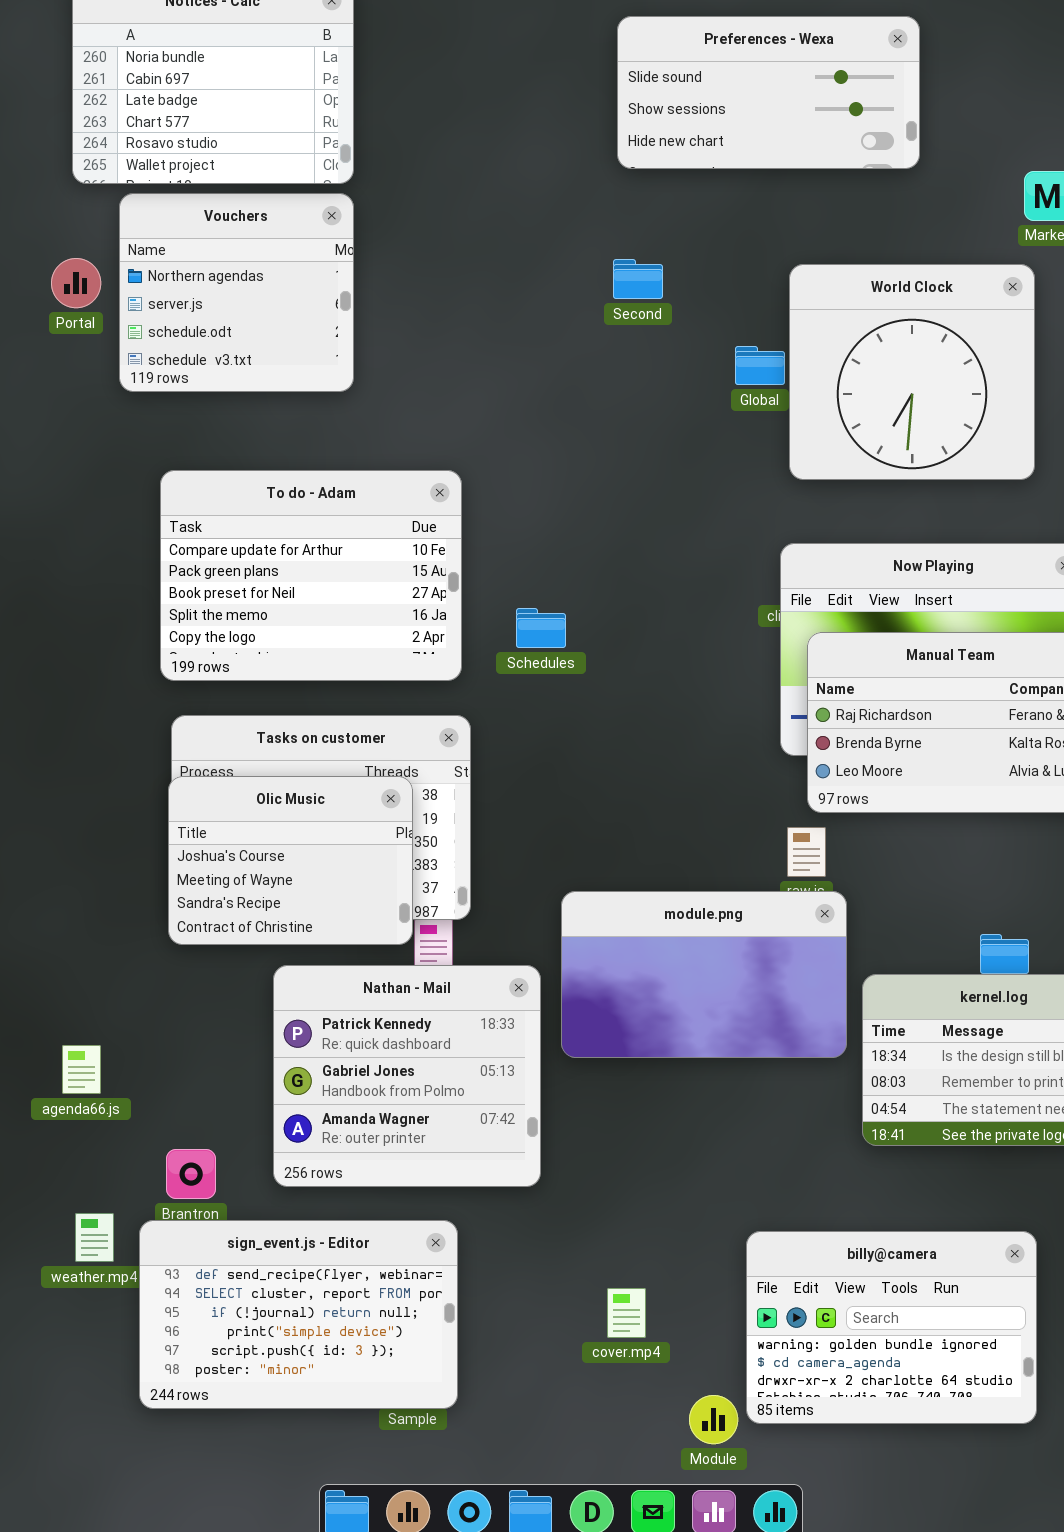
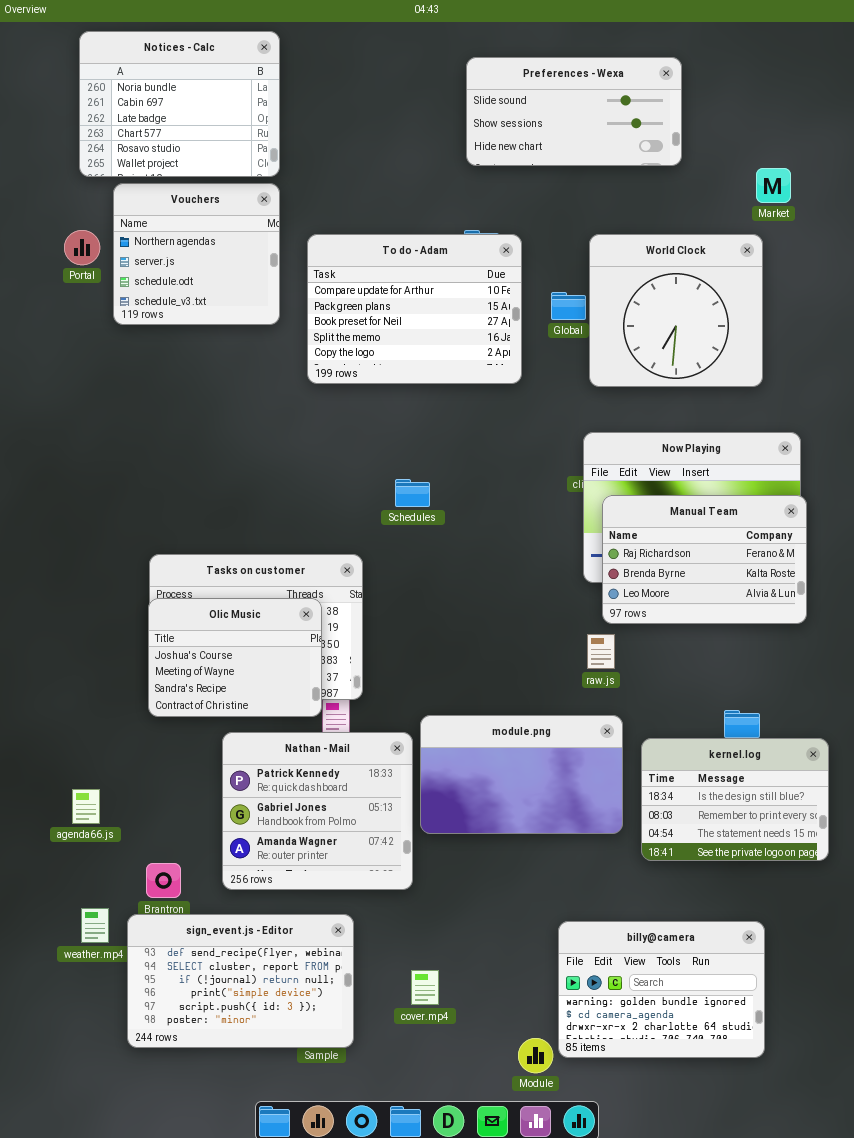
To do - Adam: [160,470,462,681] -> [307,234,522,384], moved
module.png: [561,891,847,1058] -> [420,715,623,834], moved
cover.mp4: [607,1288,646,1338] -> [411,970,439,1005], moved

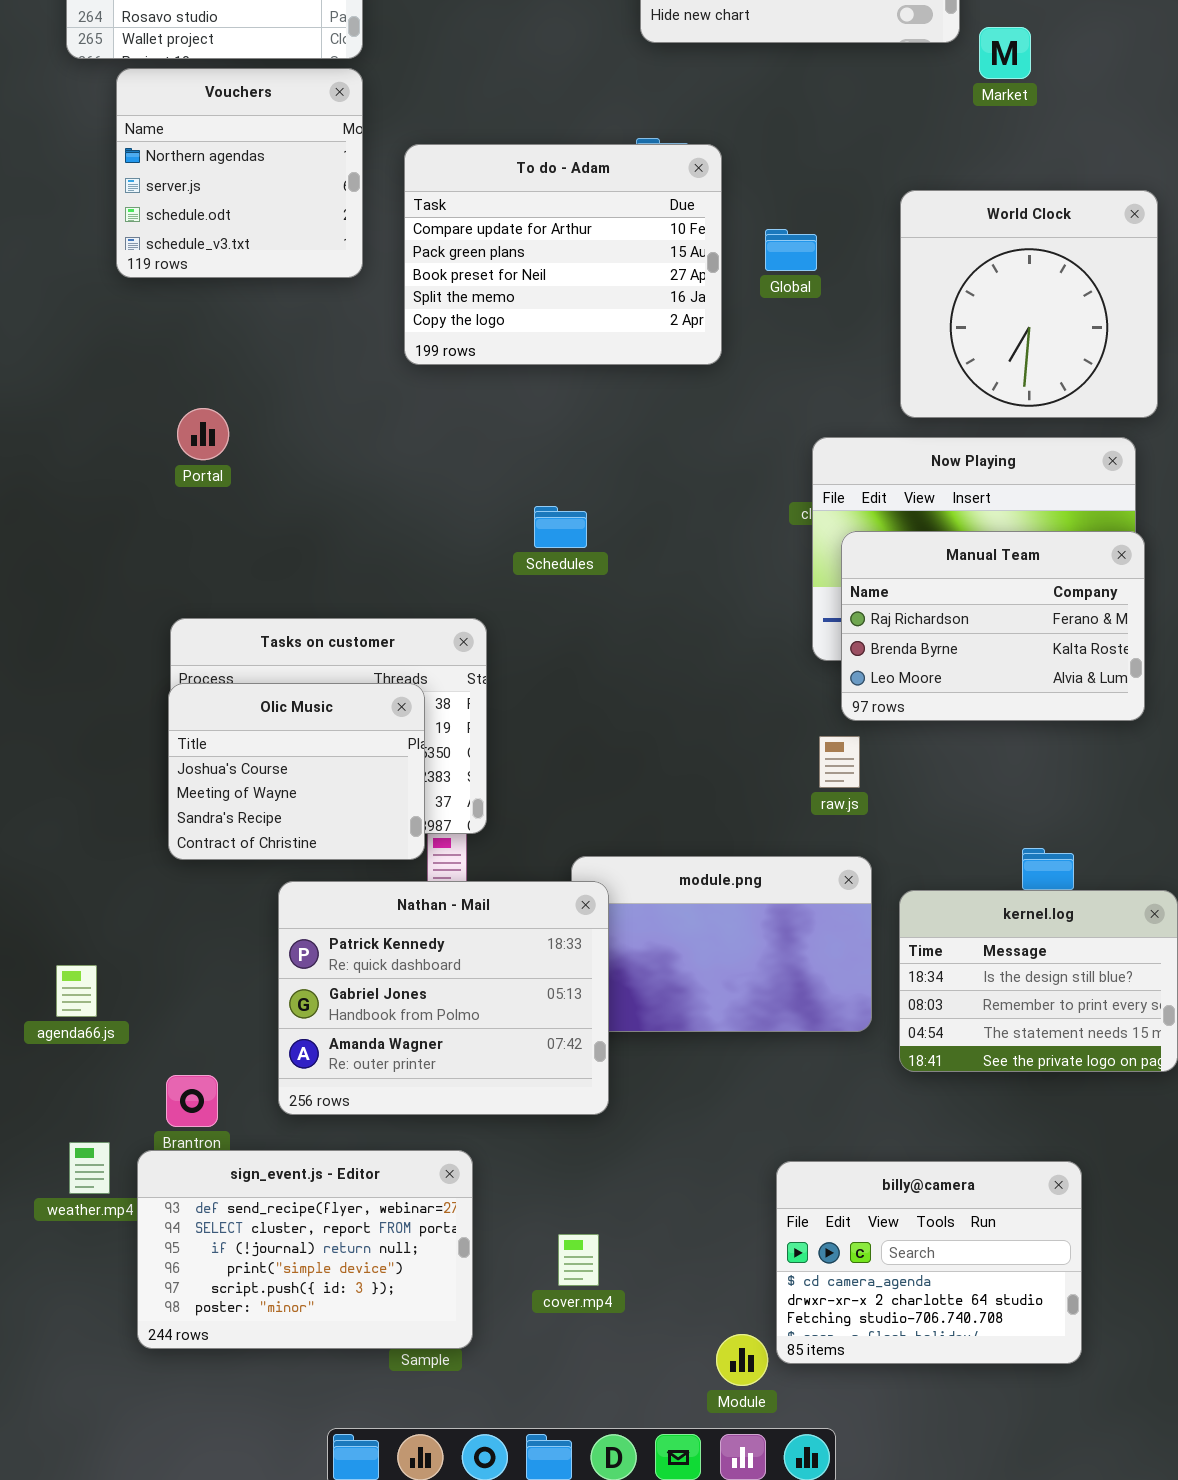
Market: [756,168,791,203] -> [979,27,1031,79], moved
Portal: [64,230,100,265] -> [177,408,229,460], moved
World Clock: [589,234,763,387] -> [900,190,1158,418], moved
Nathan - Mail: [222,732,413,890] -> [278,881,609,1115], resized
billy@camera: [558,921,765,1058] -> [776,1161,1082,1364], scrolled down 1 row

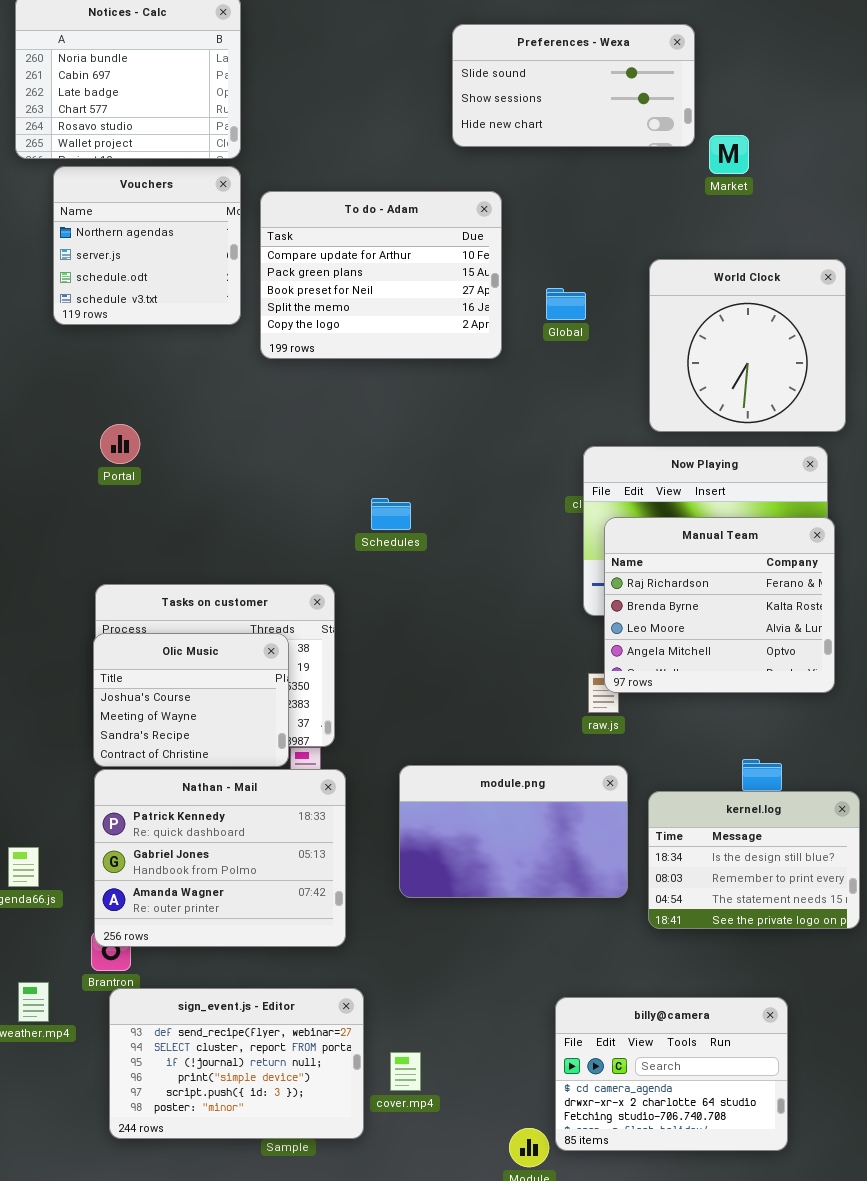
To do - Adam: [404,144,722,365] -> [260,191,502,359], moved
Manual Team: [841,531,1145,721] -> [604,517,835,693], resized
Nathan - Mail: [278,881,609,1115] -> [94,769,346,947], moved
sign_event.js - Editor: [137,1150,473,1349] -> [109,988,364,1139], moved

